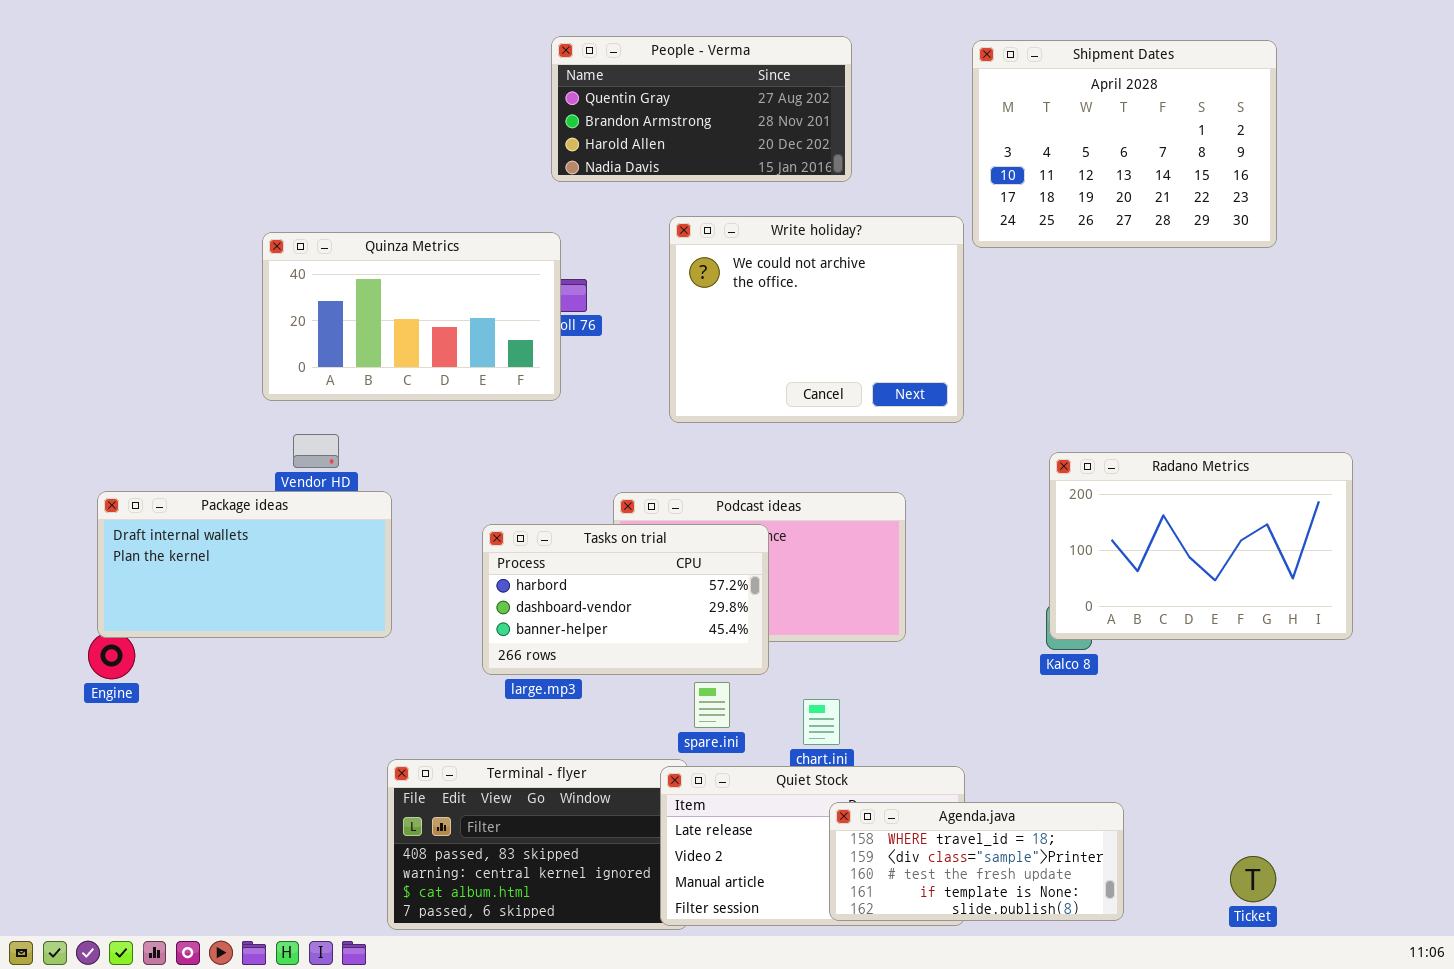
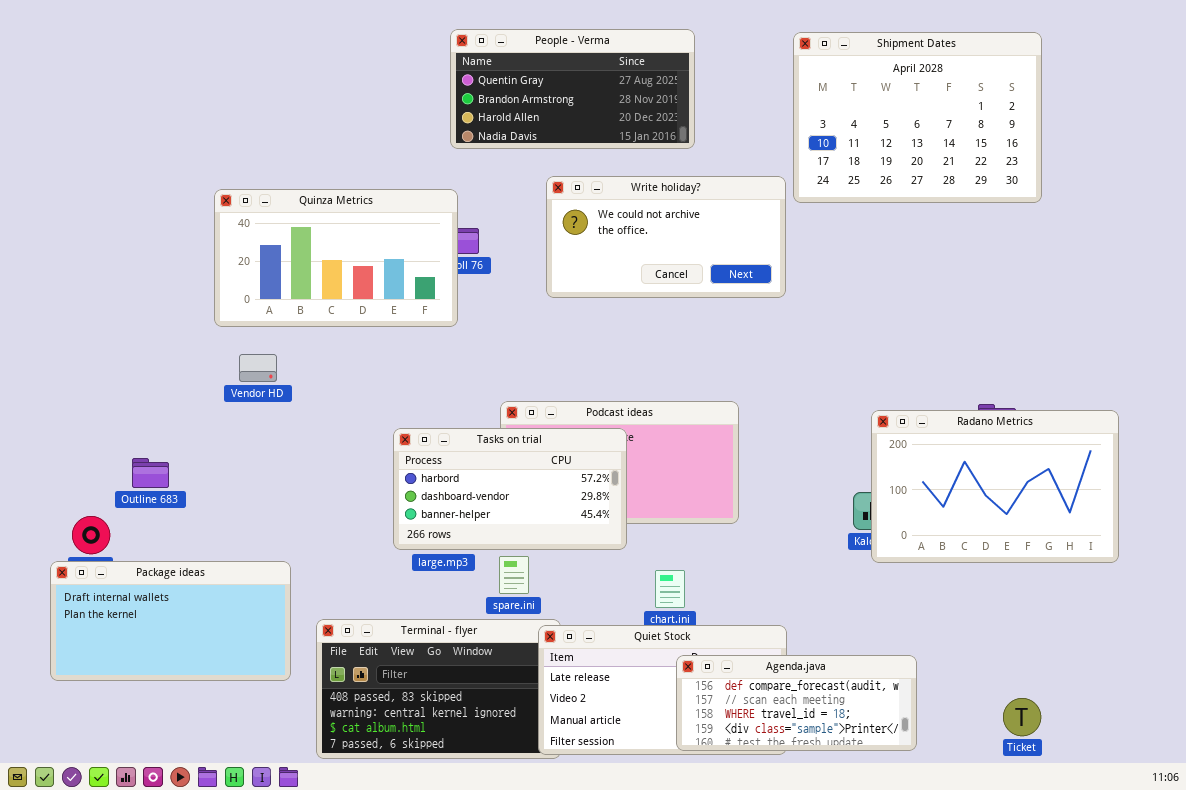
Write holiday?: [669,216,964,423] -> [546,176,786,298], resized
Radano Metrics: [1049,452,1353,640] -> [871,410,1119,563], moved
Package ideas: [97,491,392,638] -> [50,561,291,681], moved
spare.ini: [694,682,730,728] -> [499,556,529,594], moved
Agenda.java: [829,802,1124,921] -> [676,655,917,751], scrolled up 2 rows

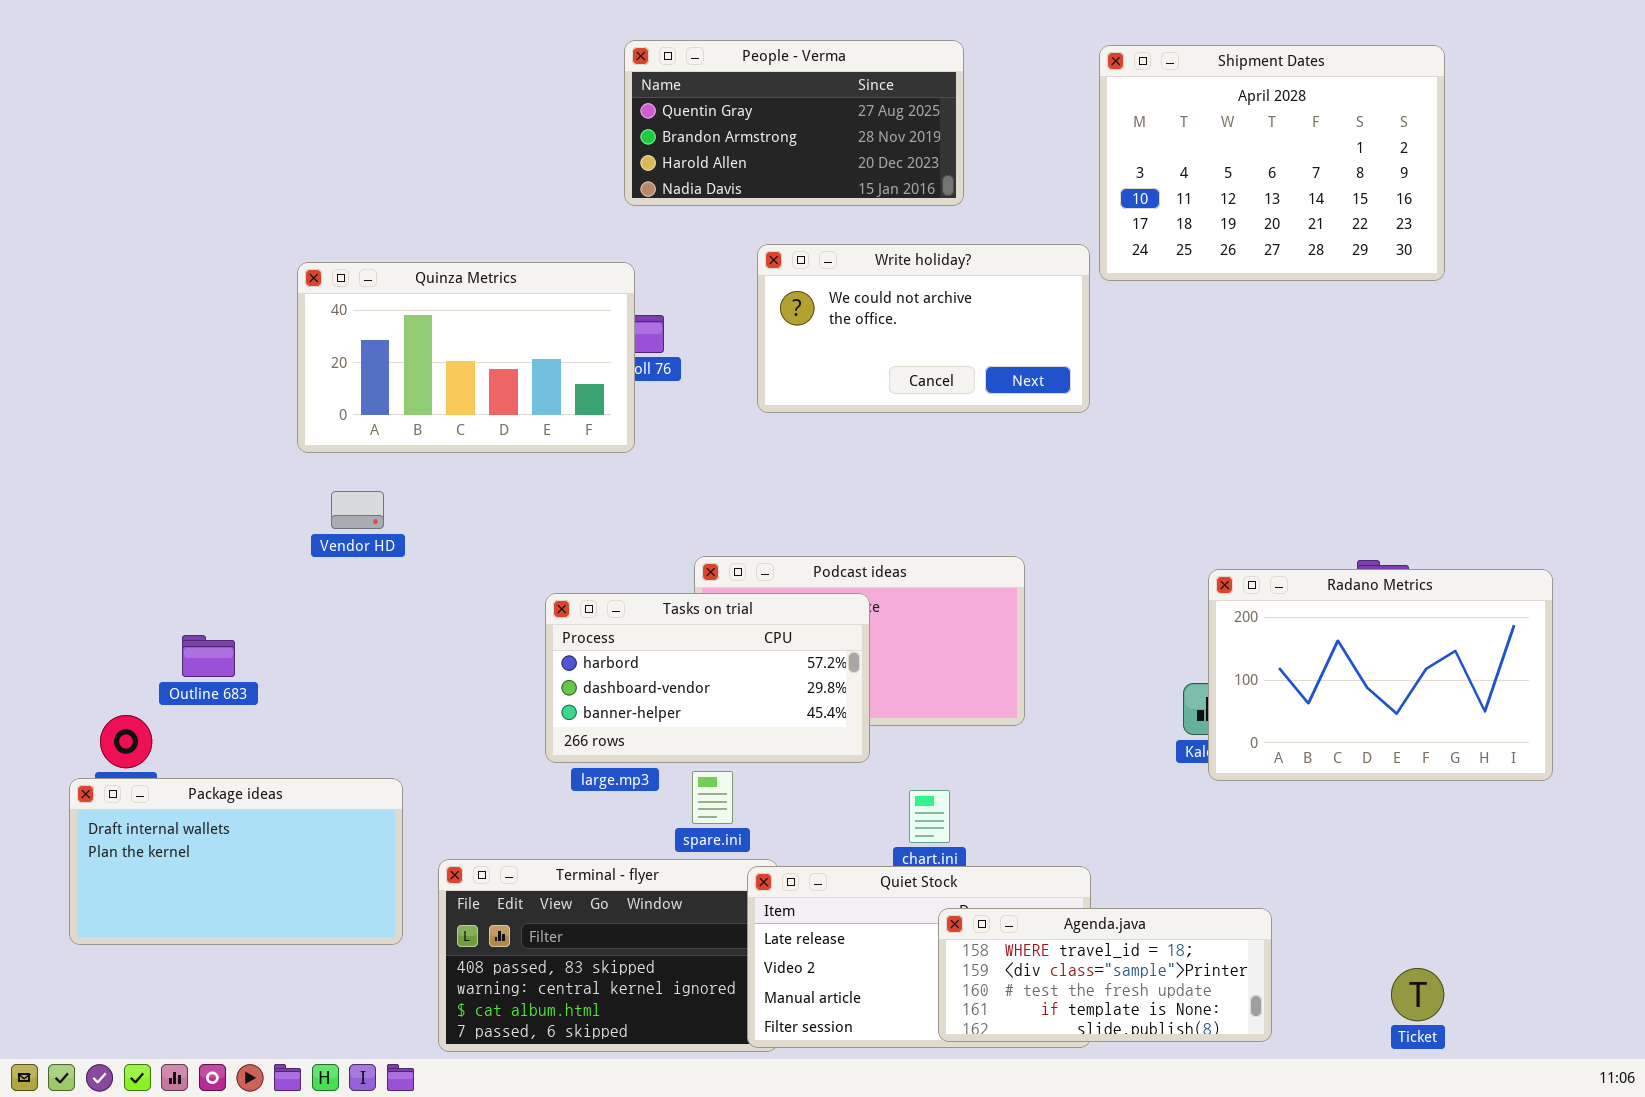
Agenda.java: [676,655,917,751] -> [938,908,1272,1042], scrolled down 2 rows

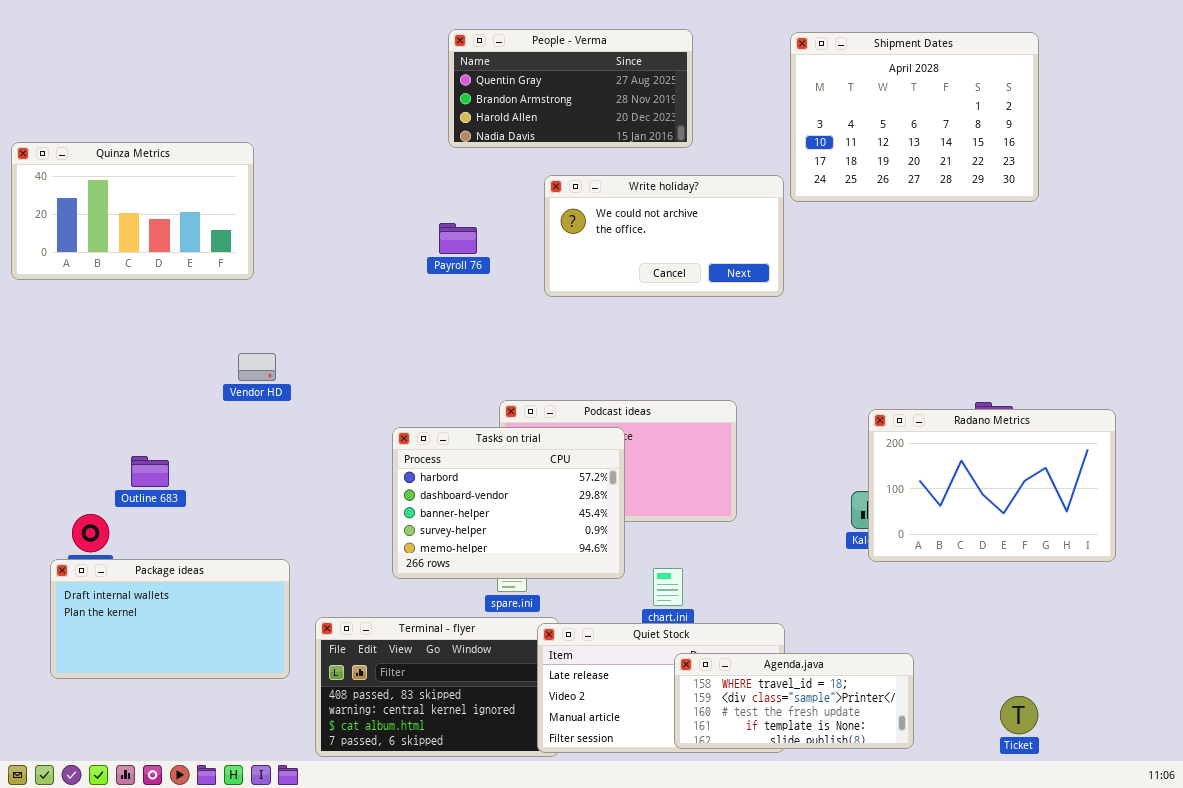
Quinza Metrics: [297,262,635,453] -> [11,142,254,280], moved
Tasks on trial: [545,593,870,763] -> [392,427,625,579], resized

